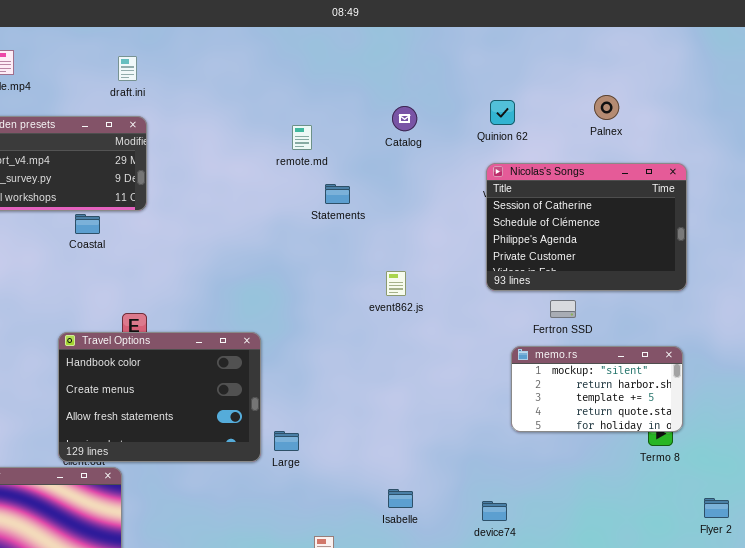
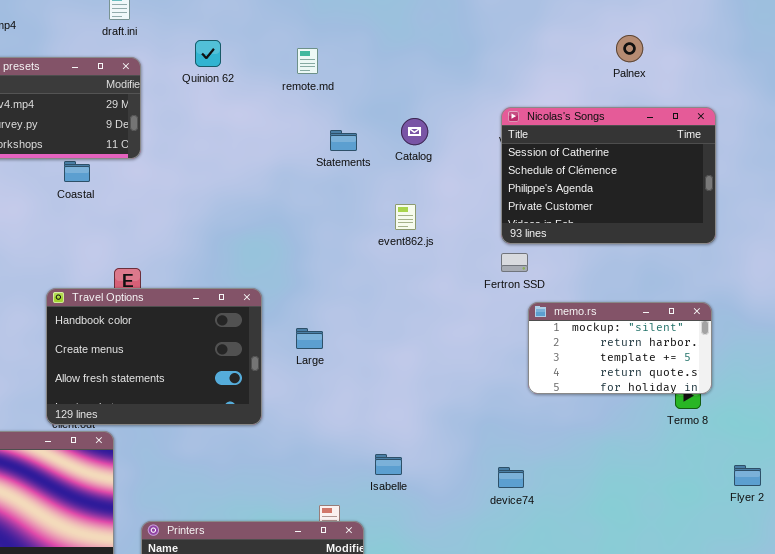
Quinion 62: [490,100,515,125] -> [195,40,221,67], moved
Catalog: [392,106,417,131] -> [401,118,428,145], moved
remote.md: [292,125,312,150] -> [297,48,318,74], moved
event862.js: [386,271,406,296] -> [395,204,416,230], moved
Fertron SSD: [550,300,576,318] -> [501,253,528,272], moved
Large: [274,431,299,451] -> [296,328,323,349], moved
Isabelle: [388,489,413,508] -> [375,454,402,475], moved

